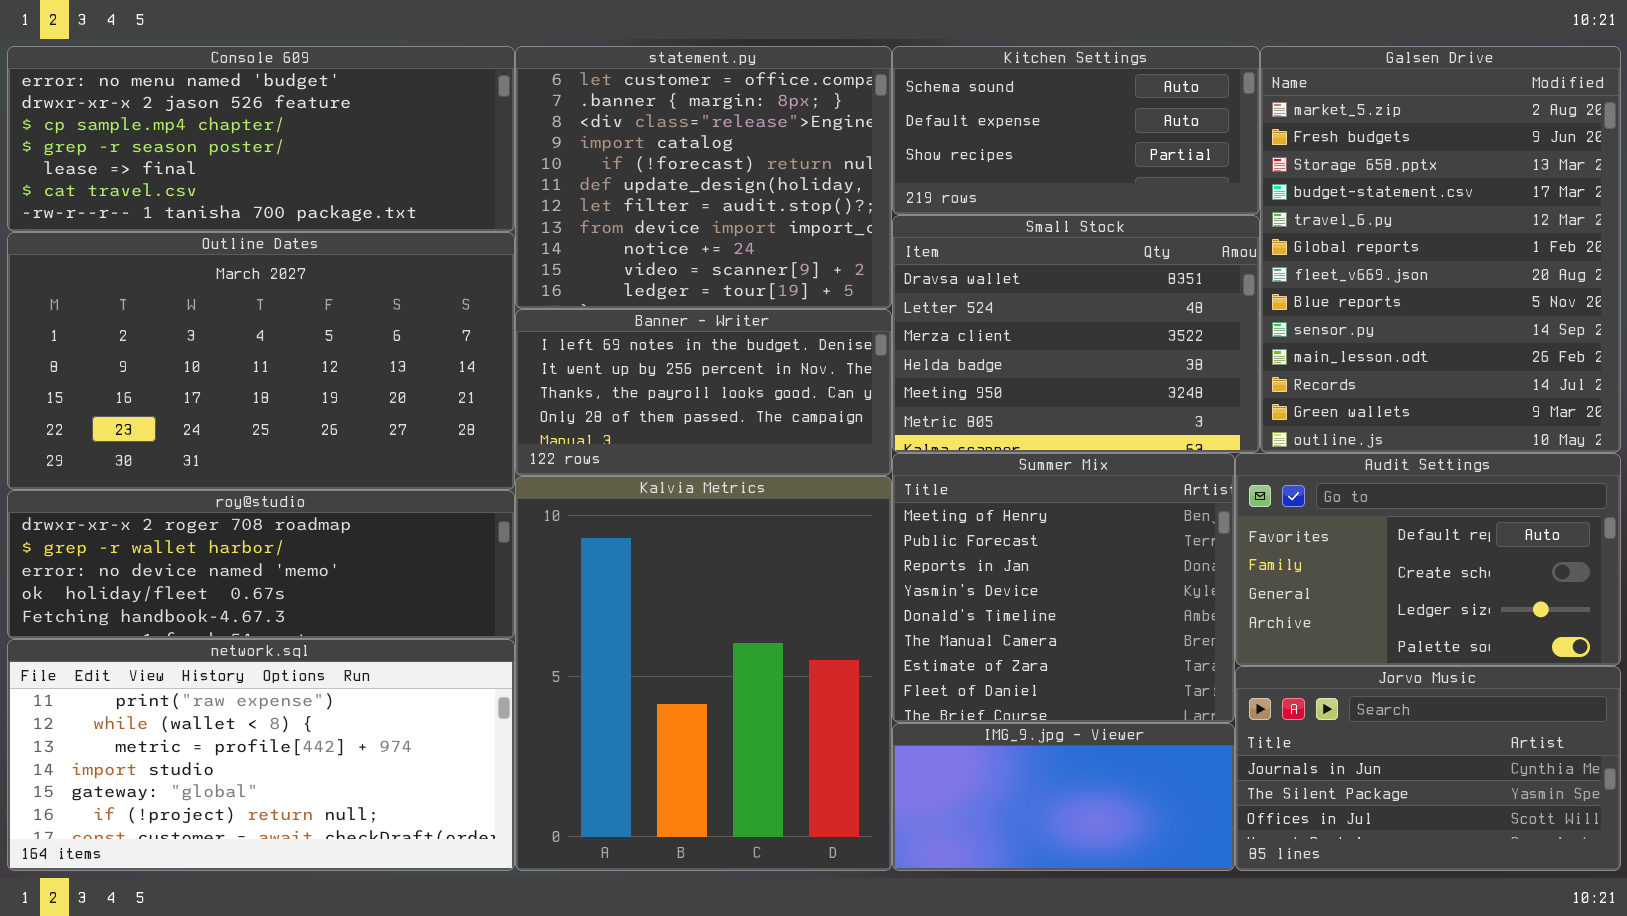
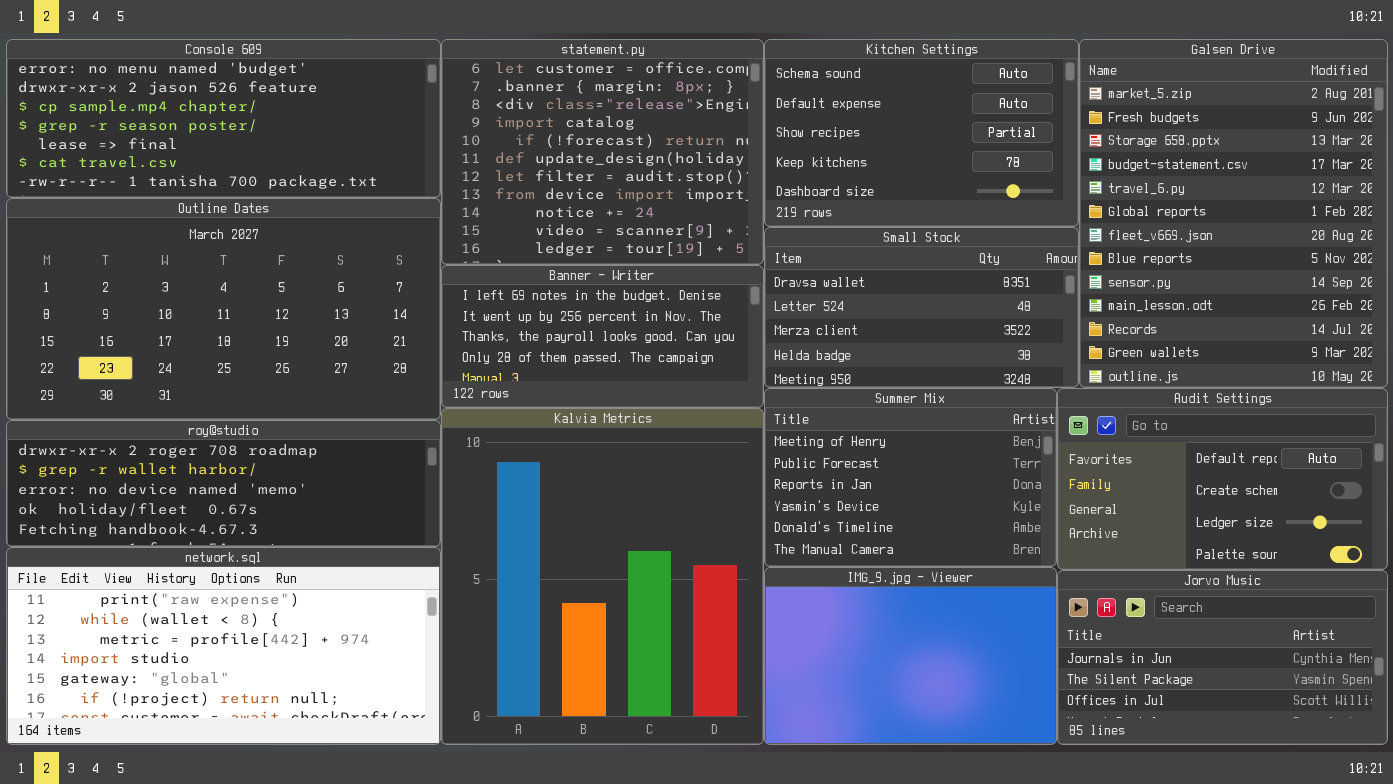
Kitchen Settings: [892,46,1260,215] -> [764,39,1079,227], resized
Small Stock: [892,215,1260,453] -> [764,227,1079,388], resized
Summer Mix: [892,453,1235,723] -> [764,388,1057,567], resized
IMG_9.jpg - Viewer: [892,723,1235,871] -> [764,567,1057,745], resized

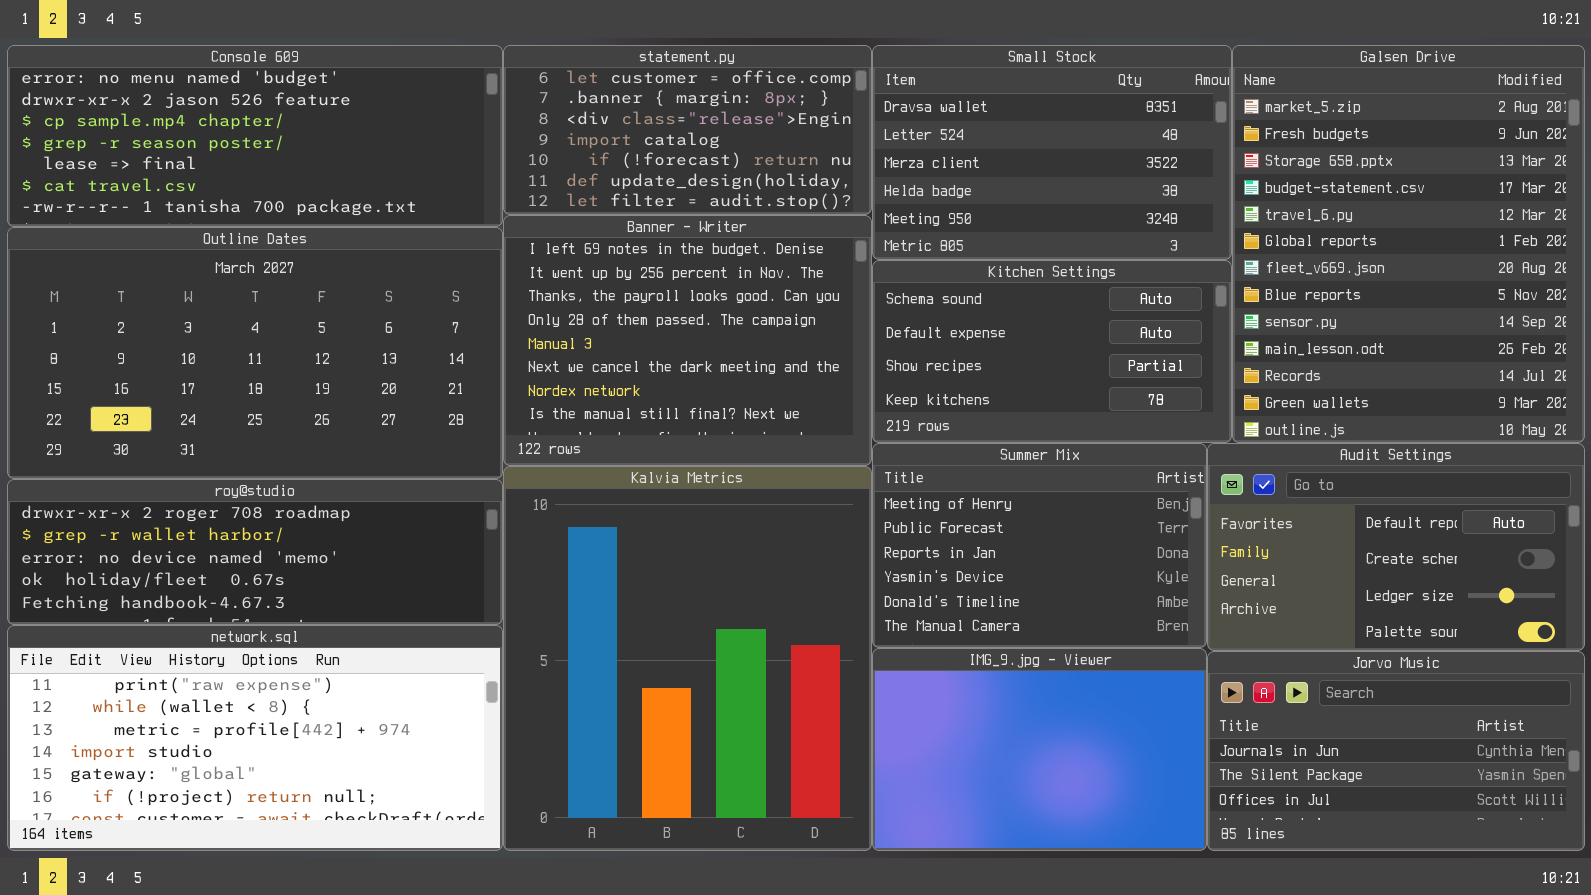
statement.py: [441,39,764,265] -> [503,45,872,215], resized
Kitchen Settings: [764,39,1079,227] -> [872,260,1232,443], moved, resized
Small Stock: [764,227,1079,388] -> [872,45,1232,260], moved, resized
Banner - Writer: [441,265,764,408] -> [503,215,872,466], resized

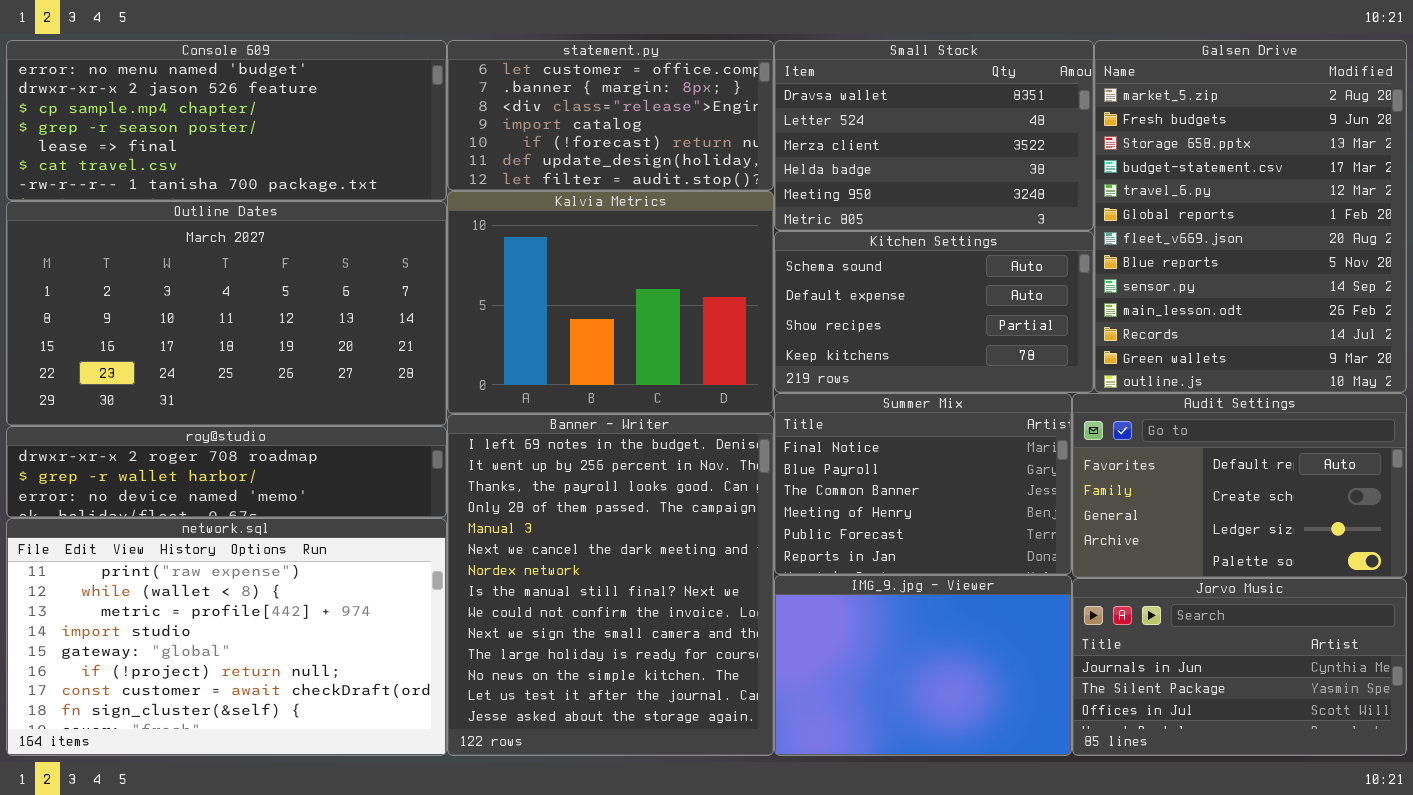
Banner - Writer: [503,215,872,466] -> [447,414,774,756], moved, resized
Summer Mix: [872,443,1207,648] -> [774,393,1072,575], scrolled up 3 rows
Kalvia Metrics: [503,466,872,851] -> [447,191,774,414], moved, resized
roy@studio: [7,479,503,625] -> [6,426,447,518], resized
network.sql: [7,625,503,851] -> [6,518,447,756], resized

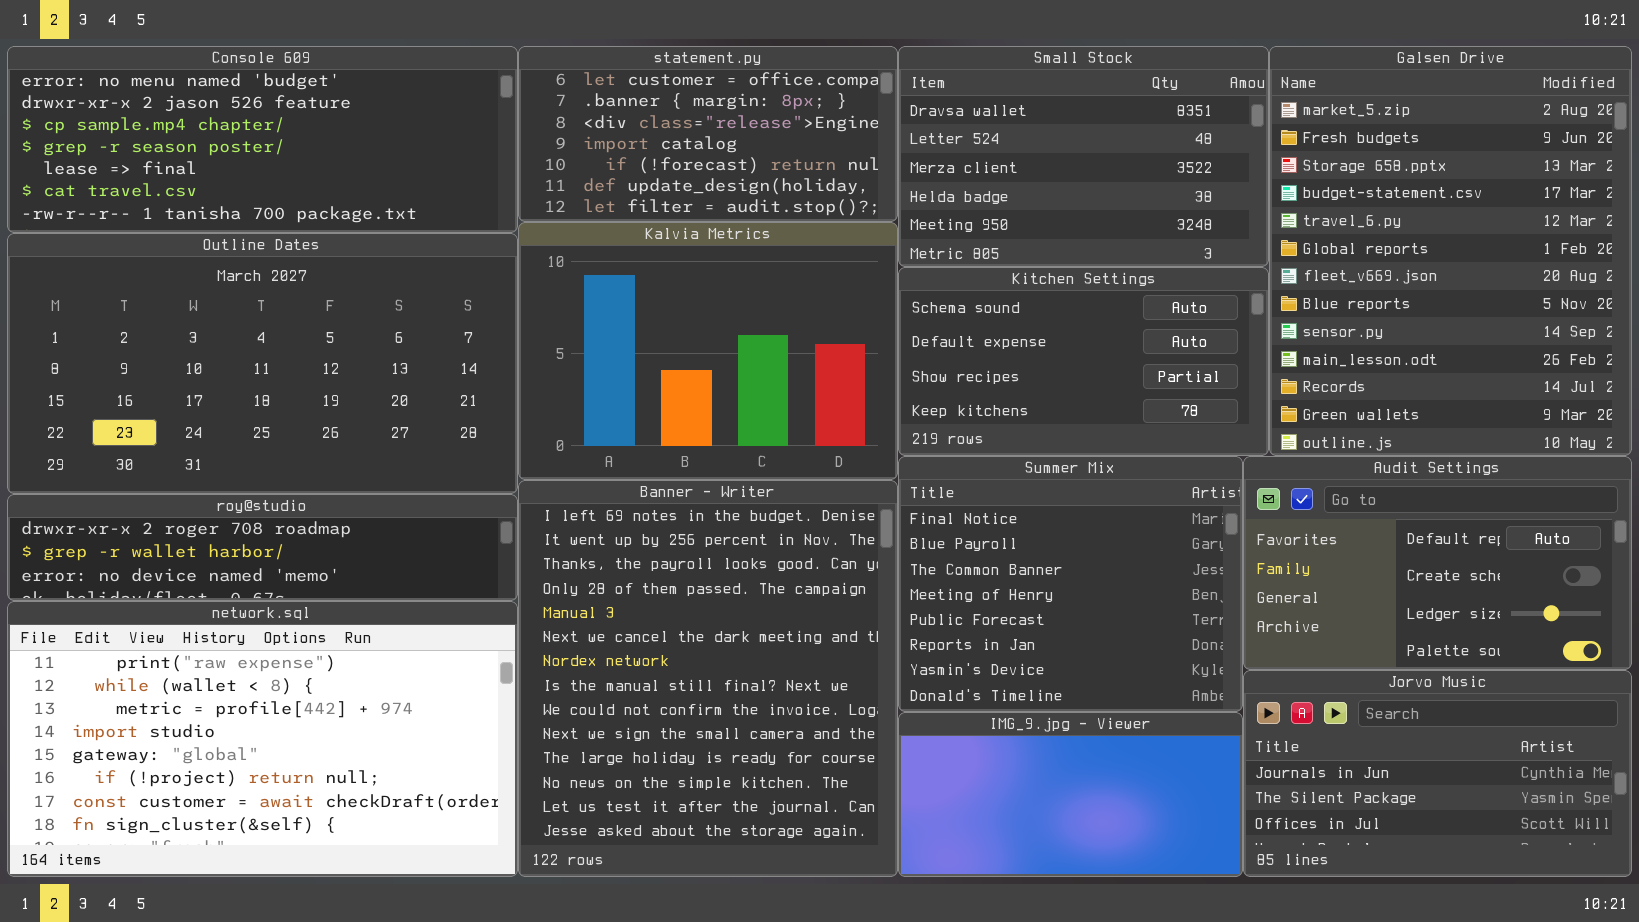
Summer Mix: [774,393,1072,575] -> [898,456,1243,712], resized
IMG_9.jpg - Viewer: [774,575,1072,756] -> [898,712,1243,877], resized

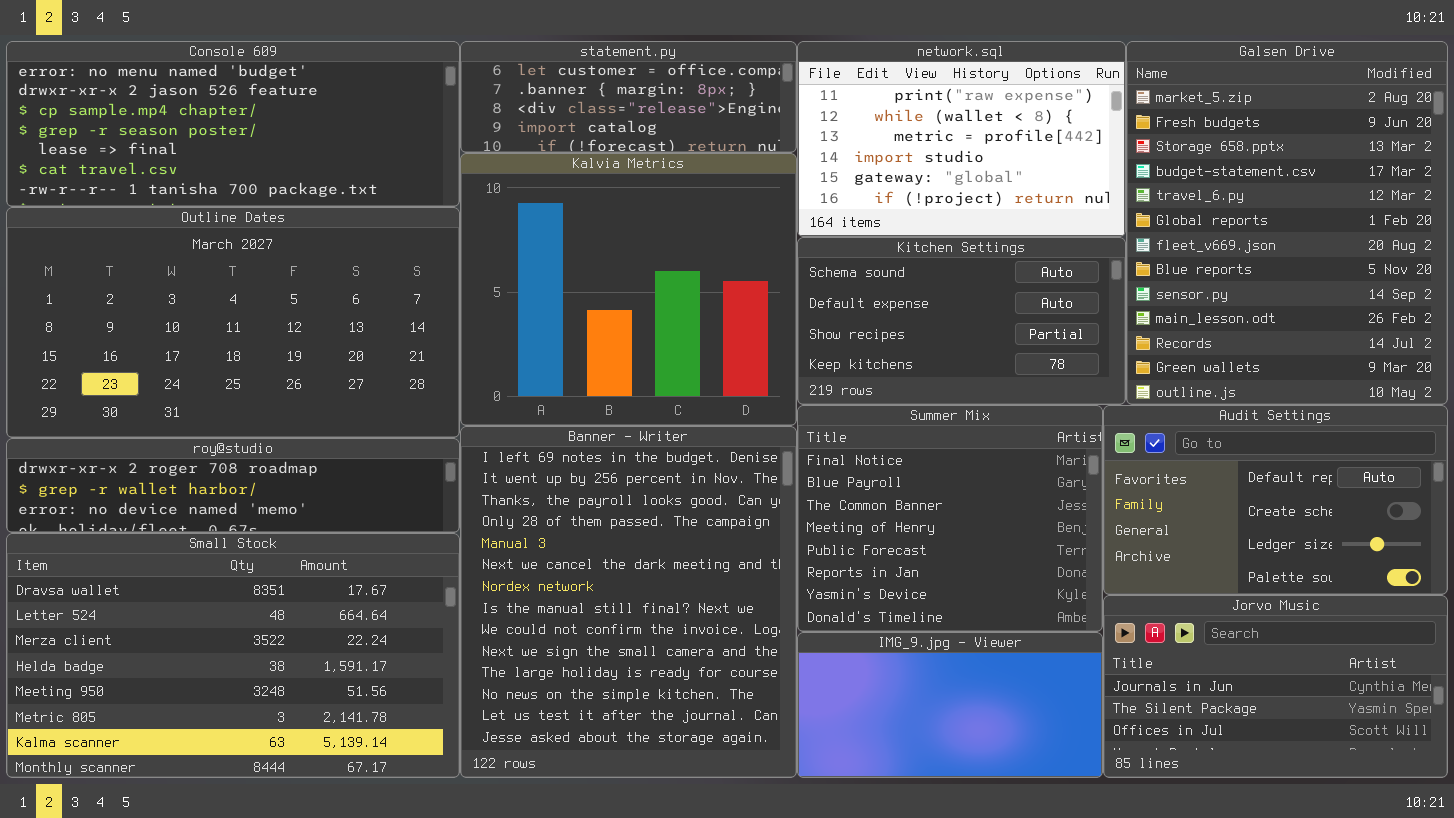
statement.py: [518,46,898,222] -> [460,41,797,153], resized
Small Stock: [898,46,1269,267] -> [6,533,460,778], moved, resized
Kalvia Metrics: [518,222,898,480] -> [460,153,797,426], resized
network.sql: [7,601,518,877] -> [797,41,1126,237], moved, resized

